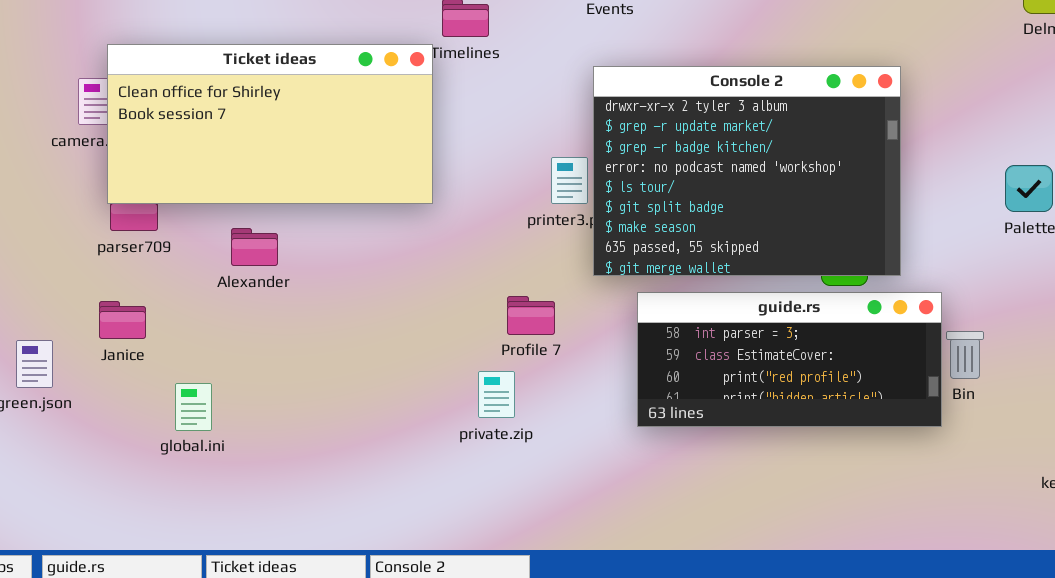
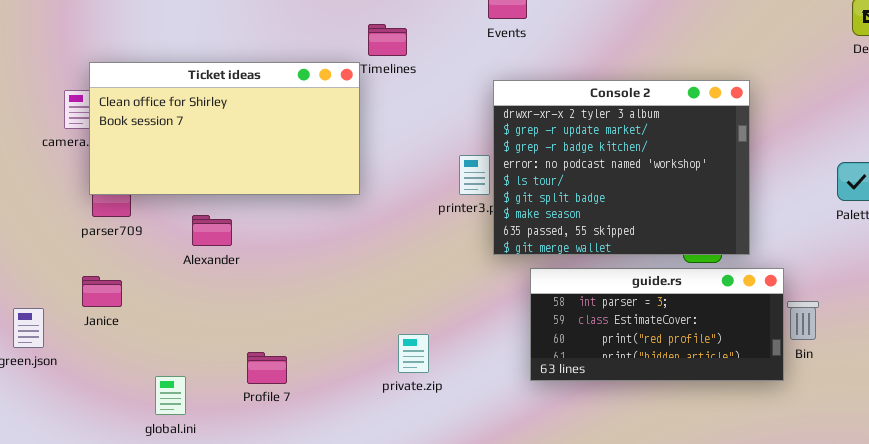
Profile 7: [507,296,555,335] -> [247,352,287,384], moved
global.ini: [175,383,212,431] -> [155,376,186,415], moved

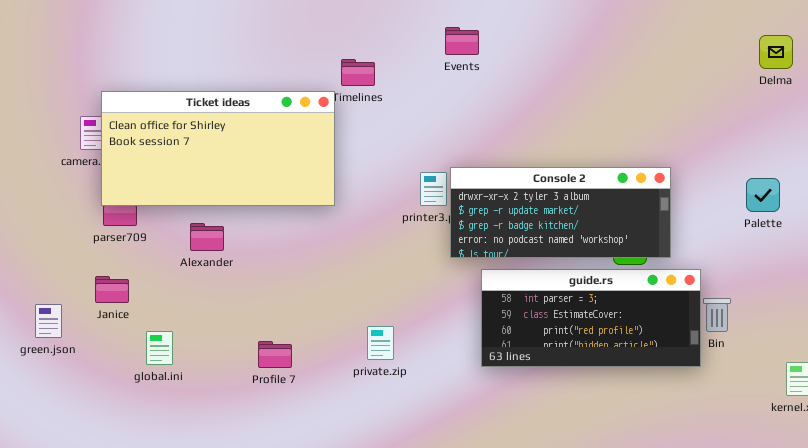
Console 2: [493,80,750,255] -> [450,167,671,258], resized
Profile 7: [247,352,287,384] -> [258,341,292,368], moved
global.ini: [155,376,186,415] -> [146,331,173,365], moved

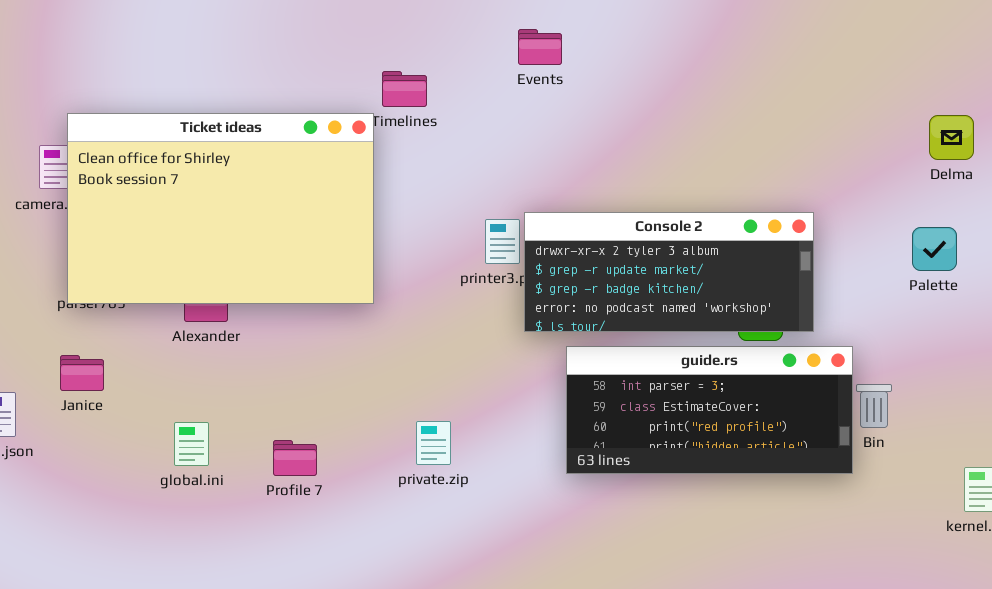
Delma: [759,35,793,69] -> [929,115,974,160], moved
Ticket ideas: [101,91,335,206] -> [67,113,374,304], resized
global.ini: [146,331,173,365] -> [174,422,209,466], moved

